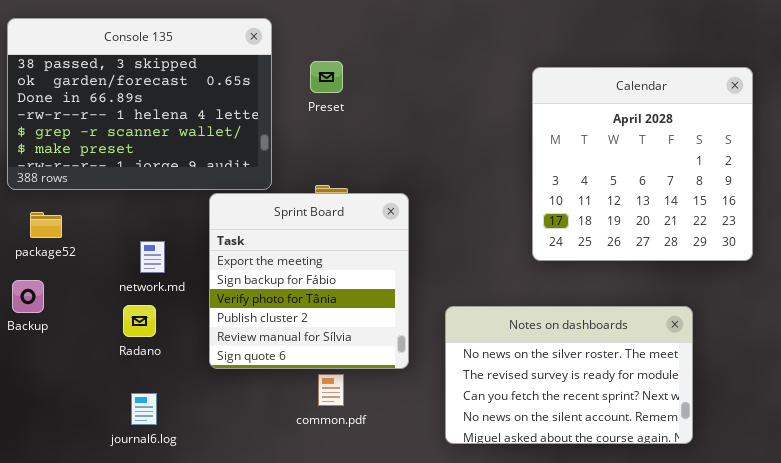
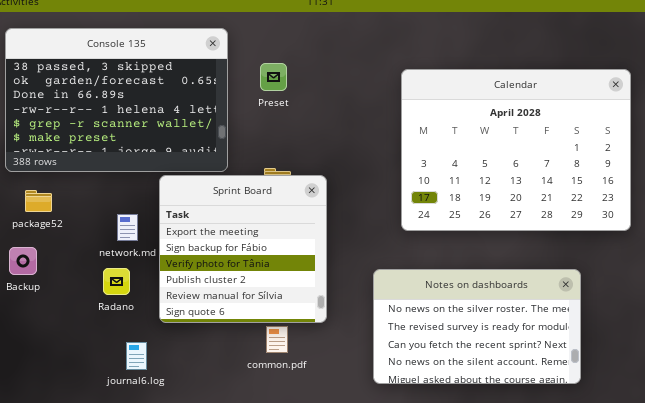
Calendar: [532,67,753,261] -> [401,69,631,231], resized
Sprint Board: [209,193,409,369] -> [159,175,327,323], moved
journal6.log: [131,393,157,425] -> [126,342,147,370], moved

